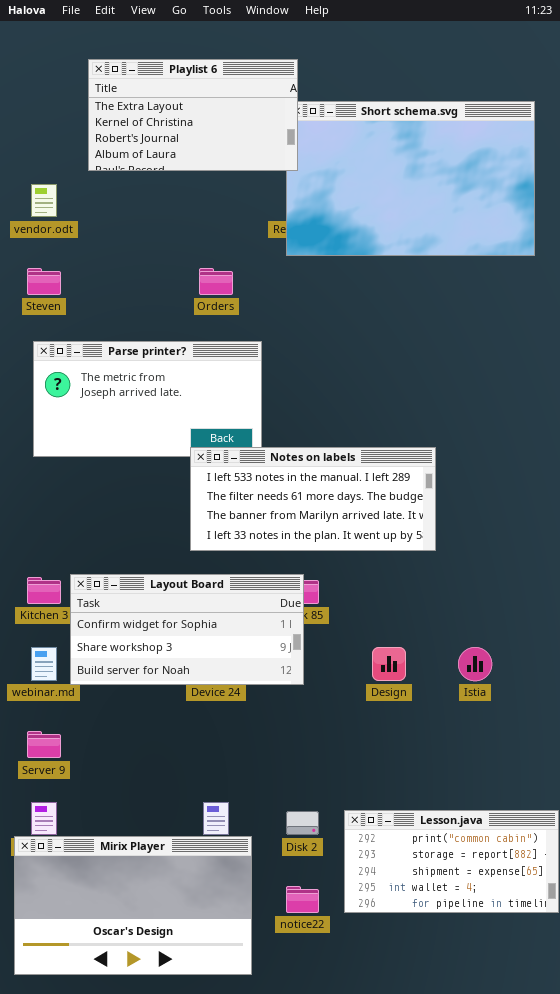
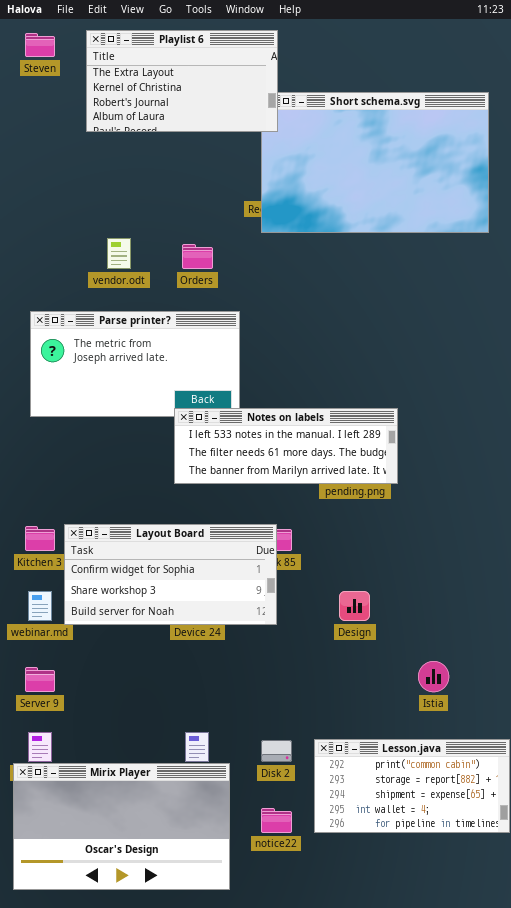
Playlist 6: [88,59,298,171] -> [86,30,278,132], moved
vendor.odt: [31,184,57,217] -> [107,238,131,269], moved
Steven: [27,268,61,295] -> [25,33,55,57], moved
Notes on labels: [190,447,436,551] -> [174,408,398,484], resized
Istia: [458,647,492,681] -> [418,661,449,692], moved

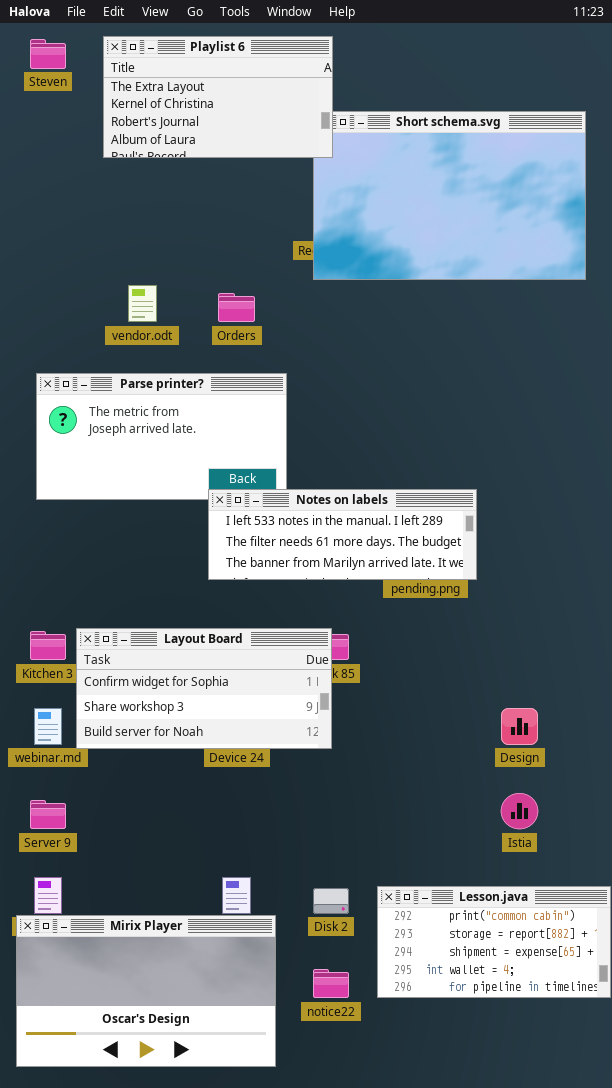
Design: [339,591,370,621] -> [501,708,538,745], moved

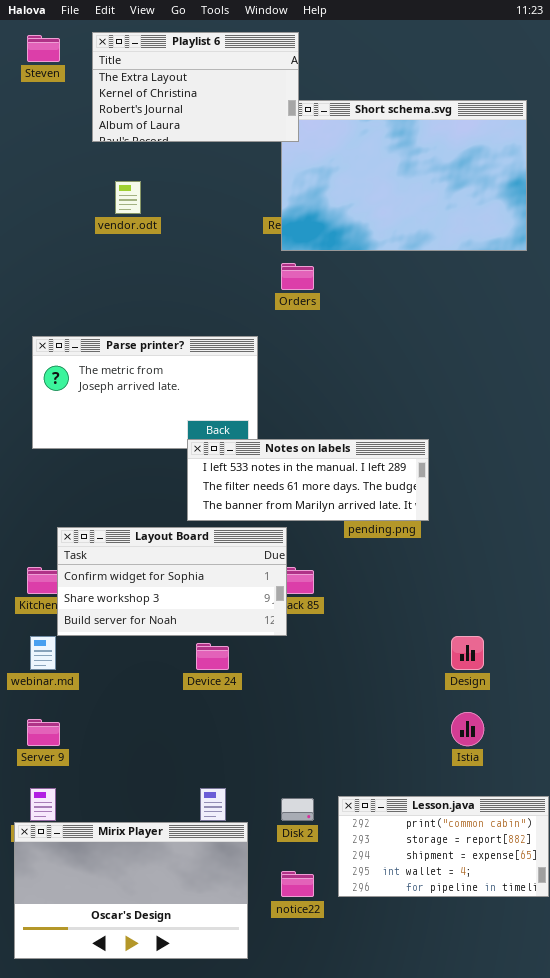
vendor.odt: [128,285,157,322] -> [115,181,141,214], moved
Orders: [218,293,255,322] -> [281,263,314,290], moved
Layout Board: [76,628,332,749] -> [57,527,287,636], moved

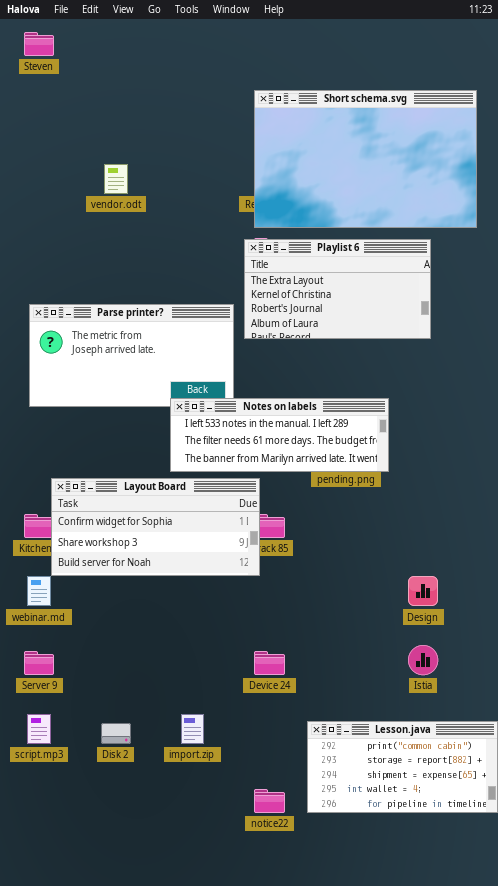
Playlist 6: [92,32,299,142] -> [244,239,431,339], moved
Device 24: [196,643,229,670] -> [254,651,285,675], moved
Disk 2: [281,798,314,821] -> [101,723,131,744], moved
Mirix Player: [14,822,248,959] -> none, closed

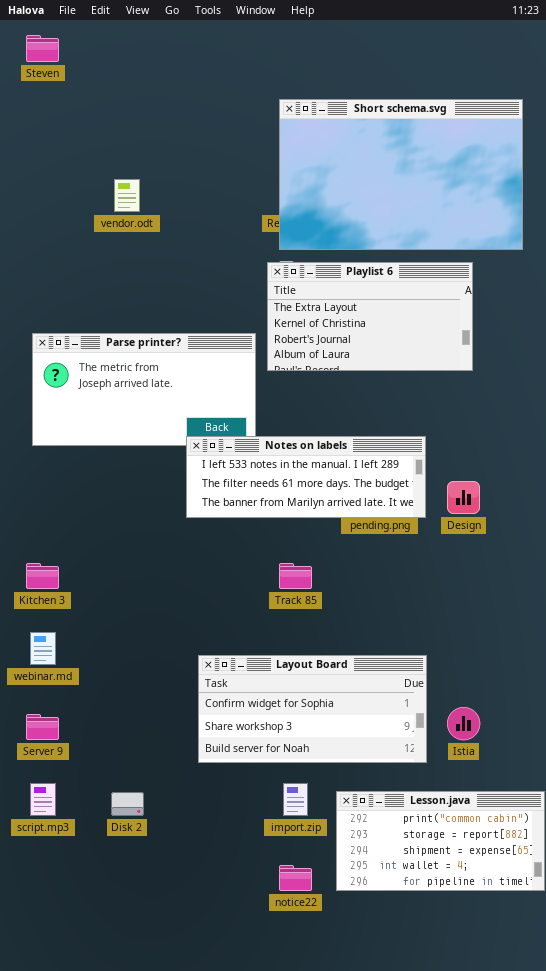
Layout Board: [51,478,260,576] -> [198,655,427,763], moved
Design: [408,576,438,606] -> [447,481,480,514], moved
import.zip: [181,714,204,744] -> [283,783,308,816], moved

